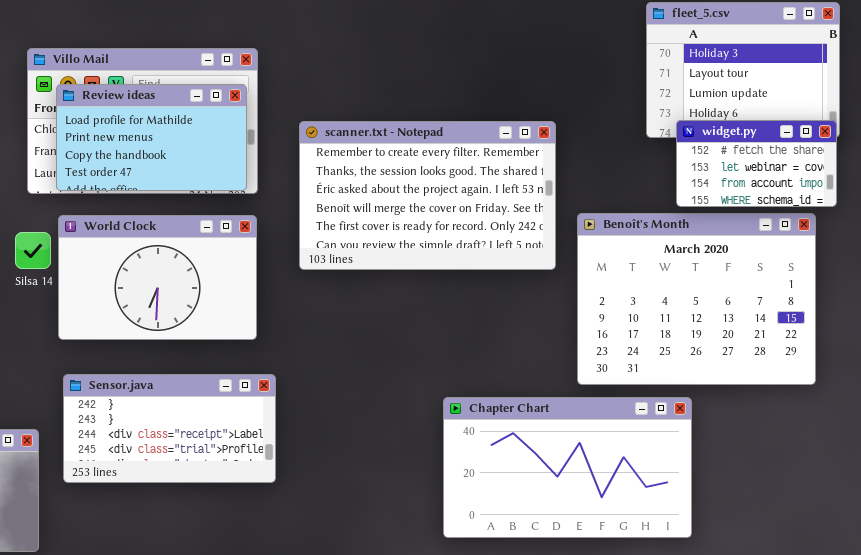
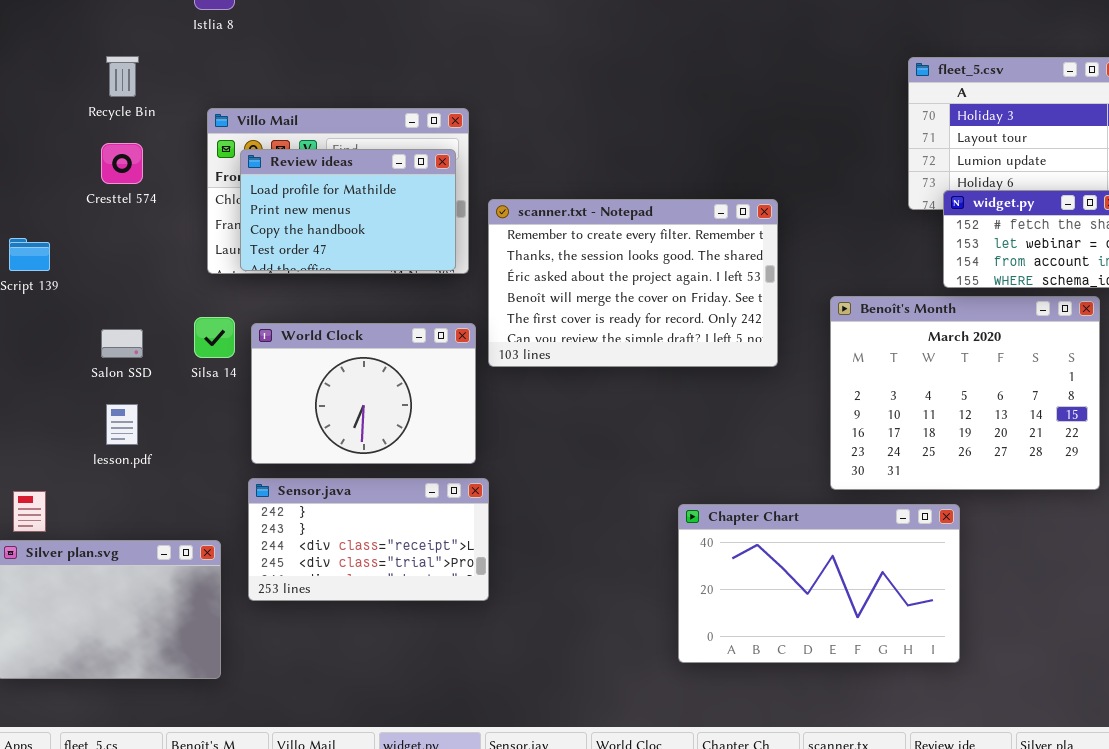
scanner.txt - Notepad: [299,121,556,270] -> [488,199,778,367], moved
World Clock: [58,215,257,340] -> [251,323,476,464], moved

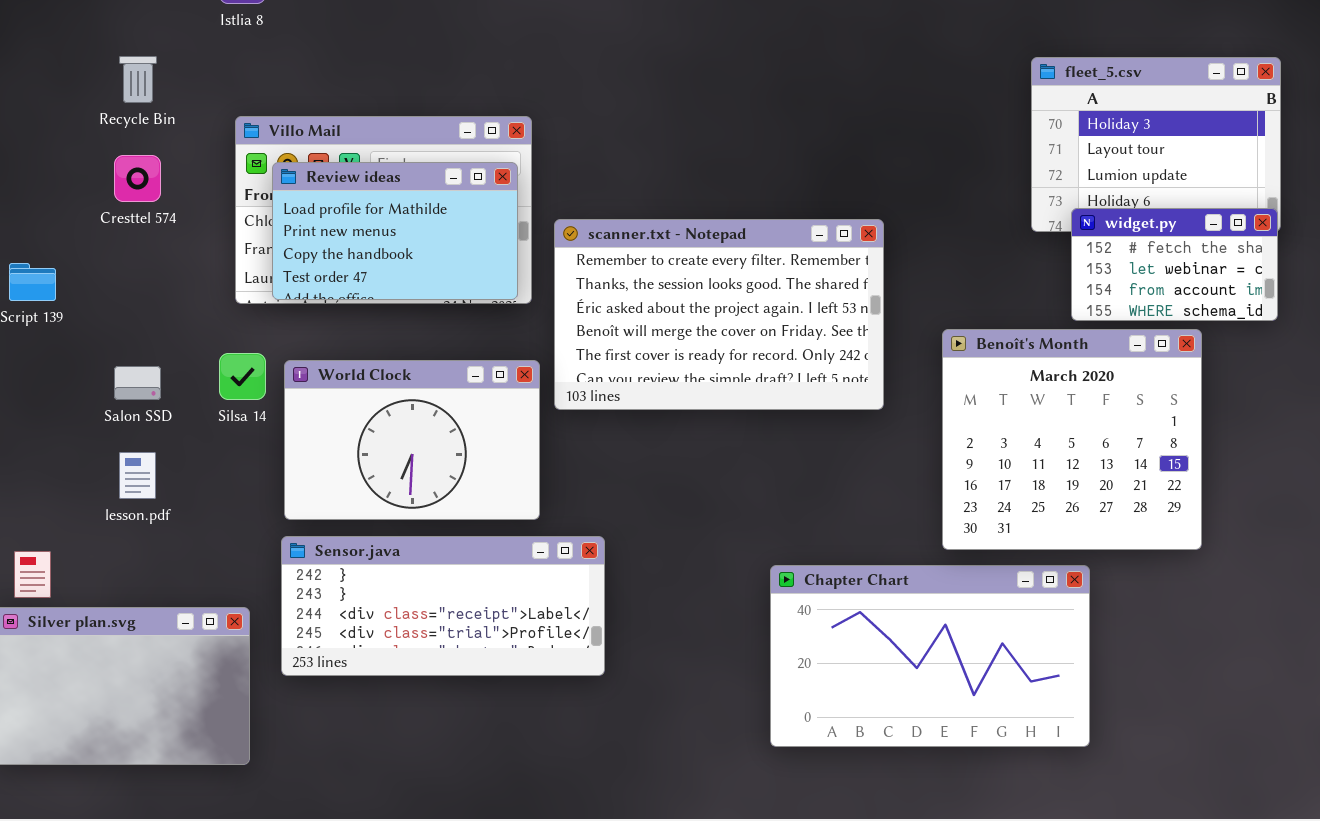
Benoît's Month: [830,296,1100,490] -> [942,329,1202,550], resized
Sensor.java: [248,478,489,601] -> [281,536,605,676], resized

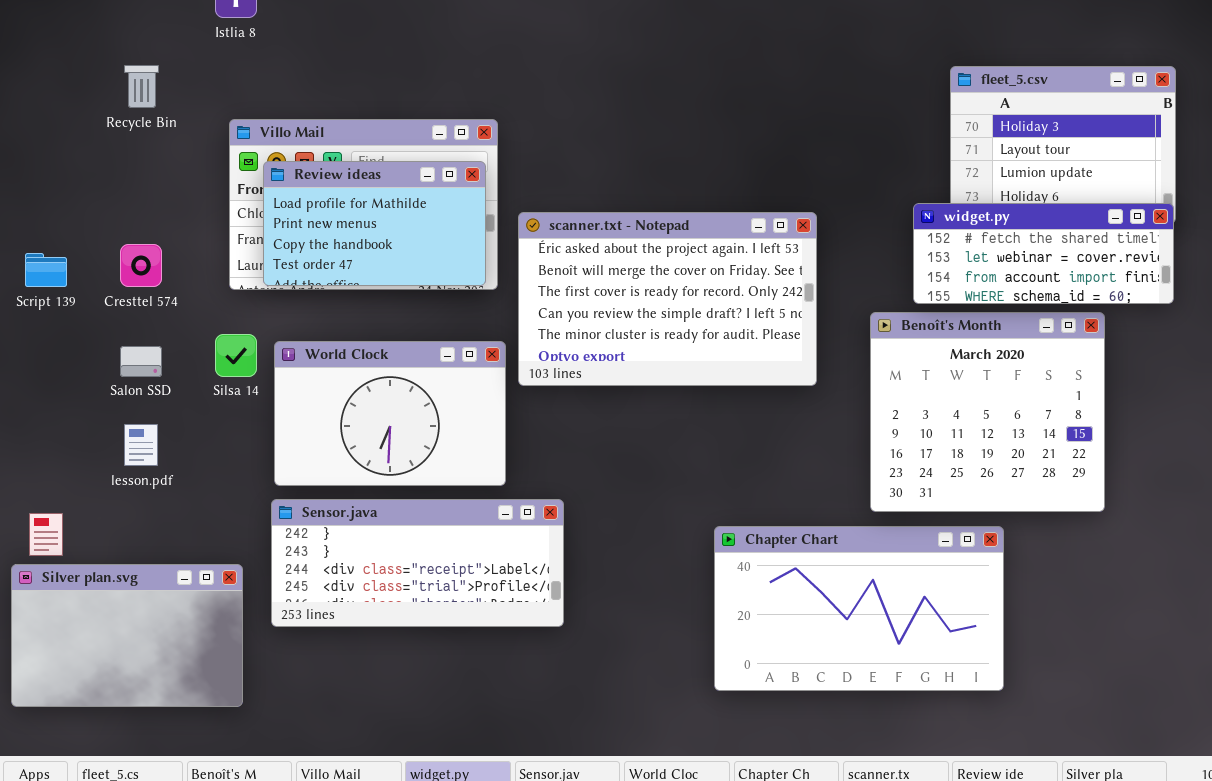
Cresttel 574: [114,155,161,202] -> [120,244,162,287], moved
widget.py: [1071,208,1278,321] -> [913,203,1174,304], resized
scanner.txt - Notepad: [554,219,884,410] -> [518,212,817,386], scrolled down 2 rows

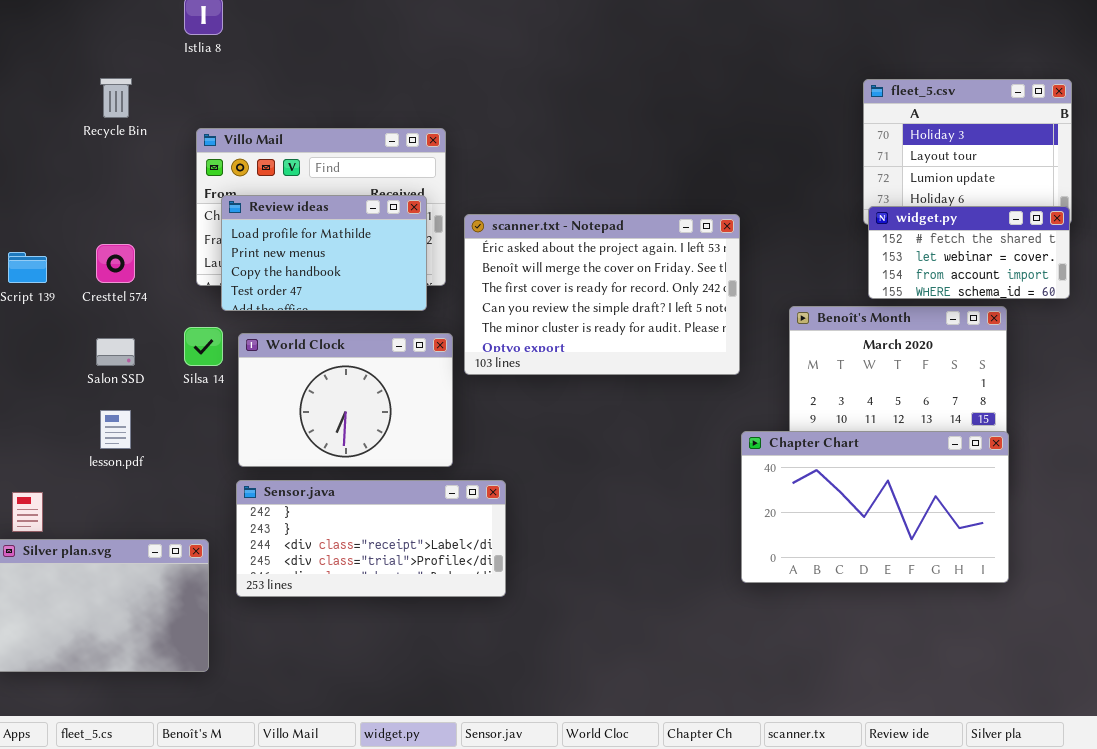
Review ideas: [263,161,486,286] -> [221,195,427,311], moved
widget.py: [913,203,1174,304] -> [868,206,1070,299], resized
Chapter Chart: [714,526,1004,691] -> [741,431,1009,583], moved

